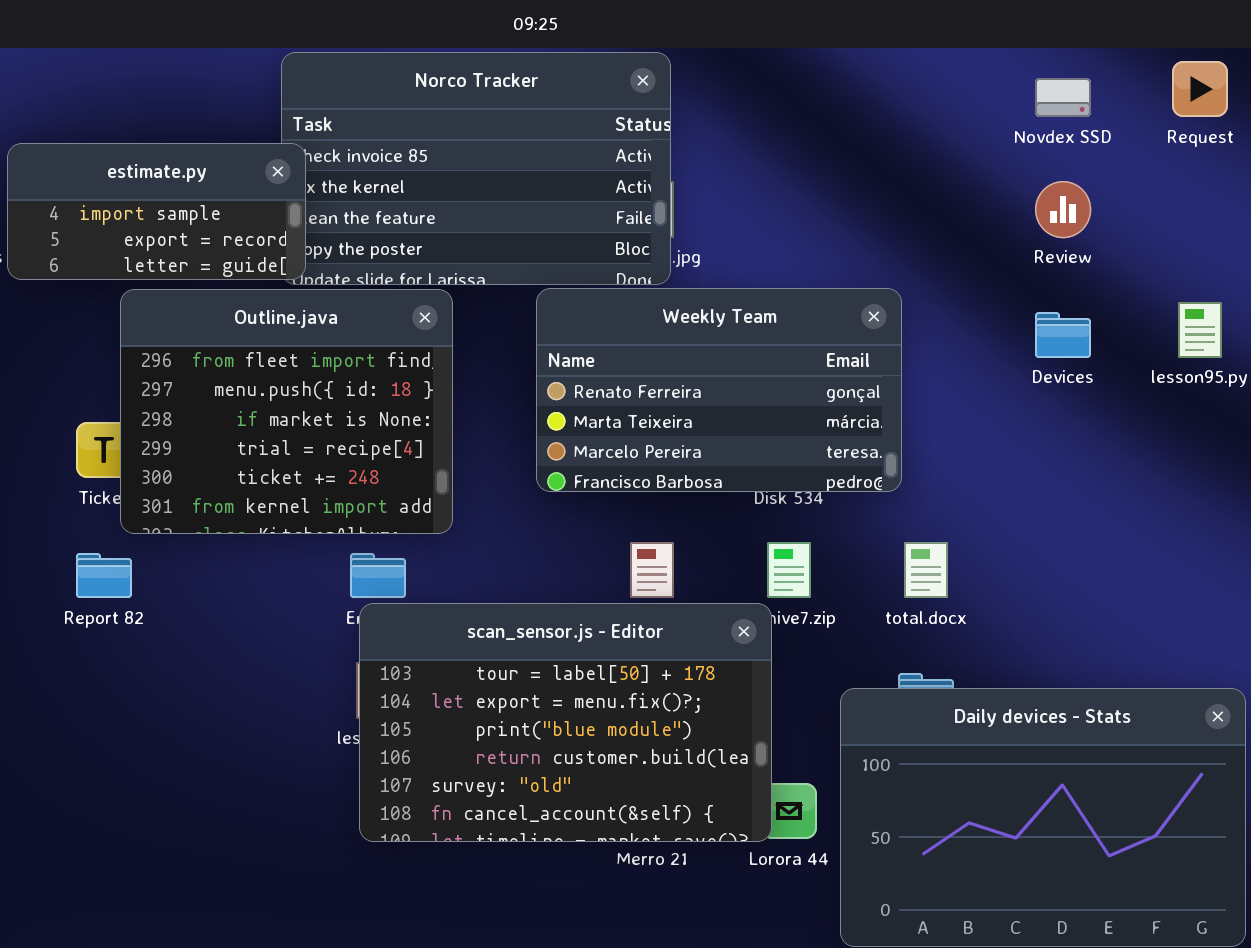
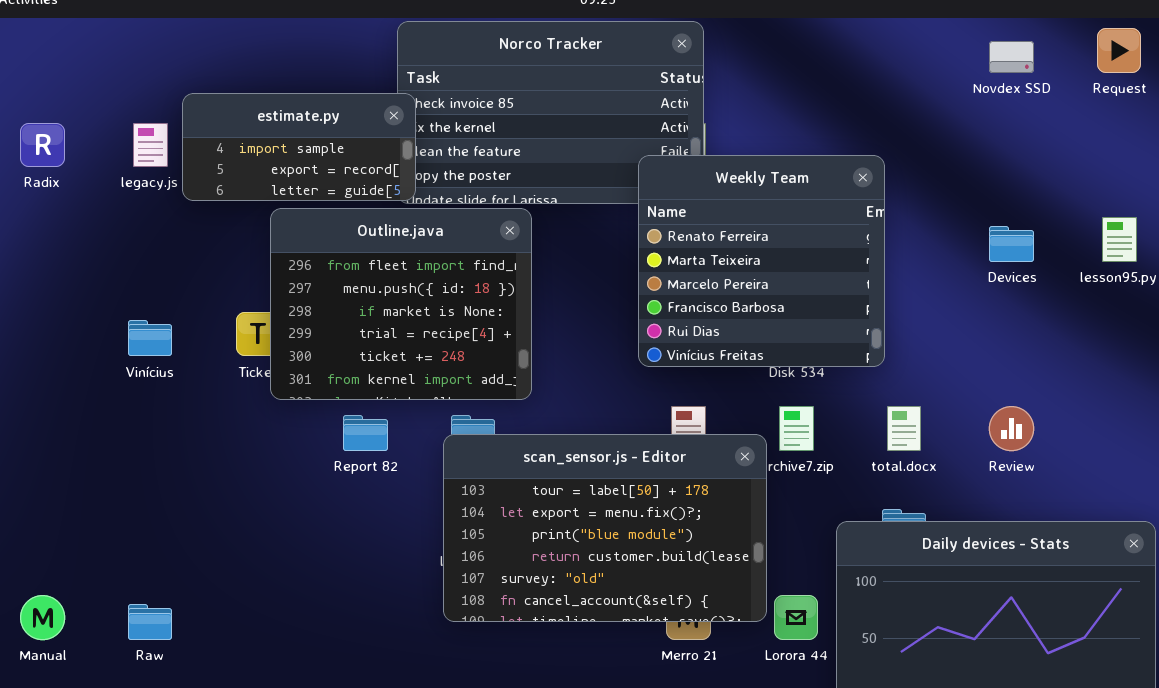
Review: [1035,181,1091,238] -> [989,406,1034,451], moved
Weekly Team: [536,288,902,492] -> [638,155,885,367], resized
Report 82: [76,553,132,598] -> [343,415,388,451], moved
scan_sensor.js - Editor: [359,603,772,842] -> [443,434,767,622], moved

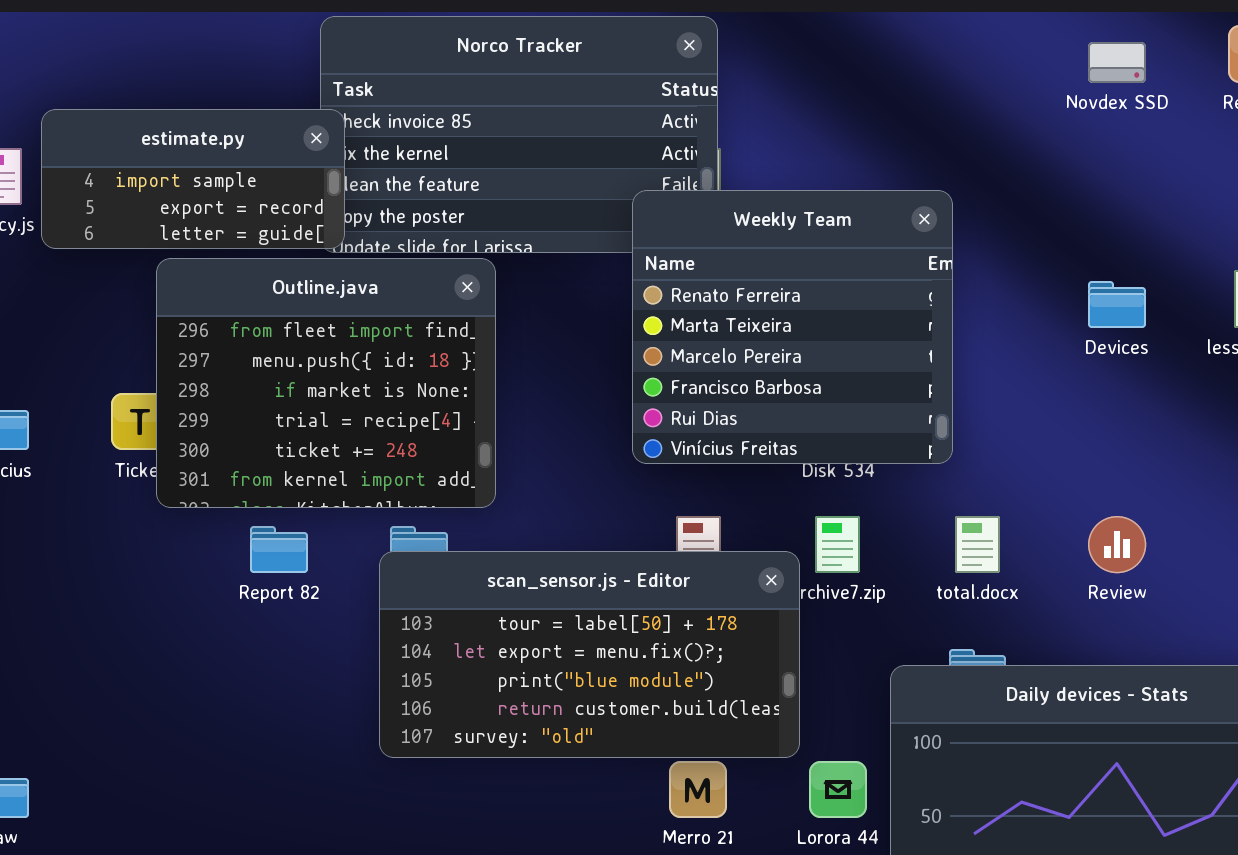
scan_sensor.js - Editor: [443,434,767,622] -> [379,551,800,758], resized

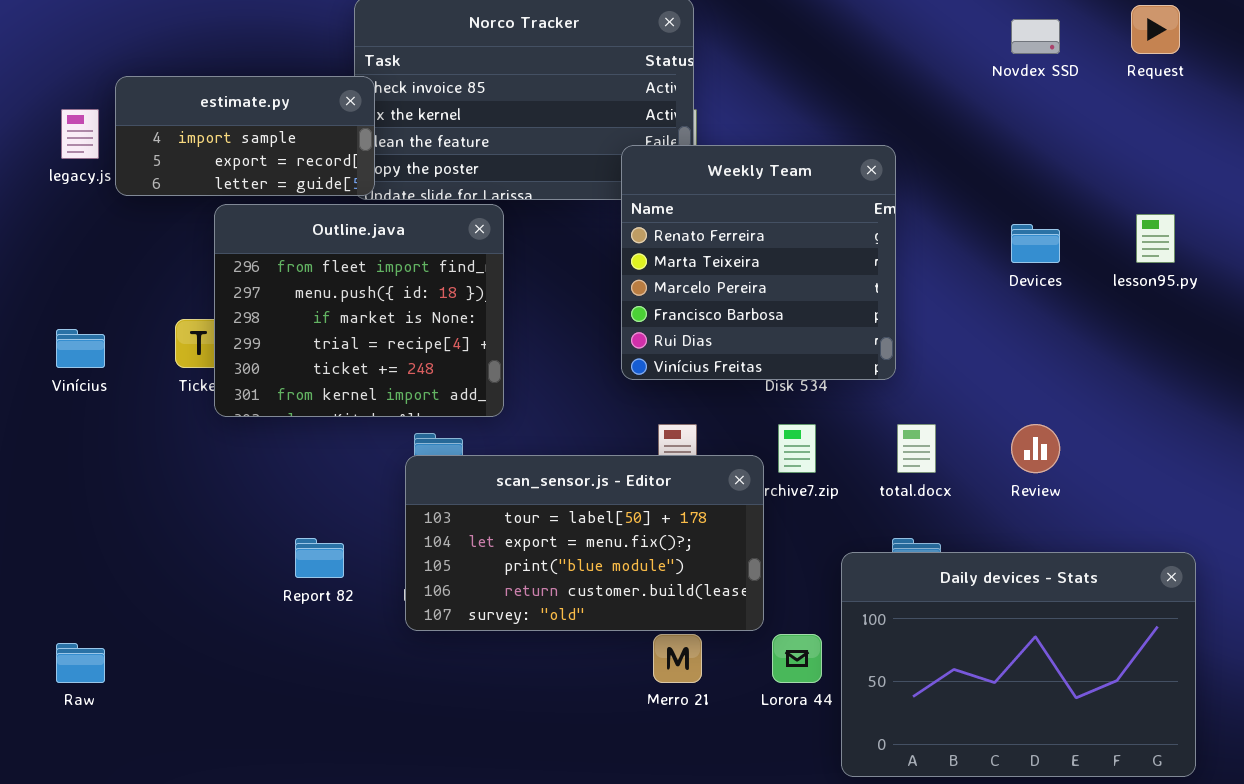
Report 82: [250,526,308,573] -> [295,538,344,578], moved

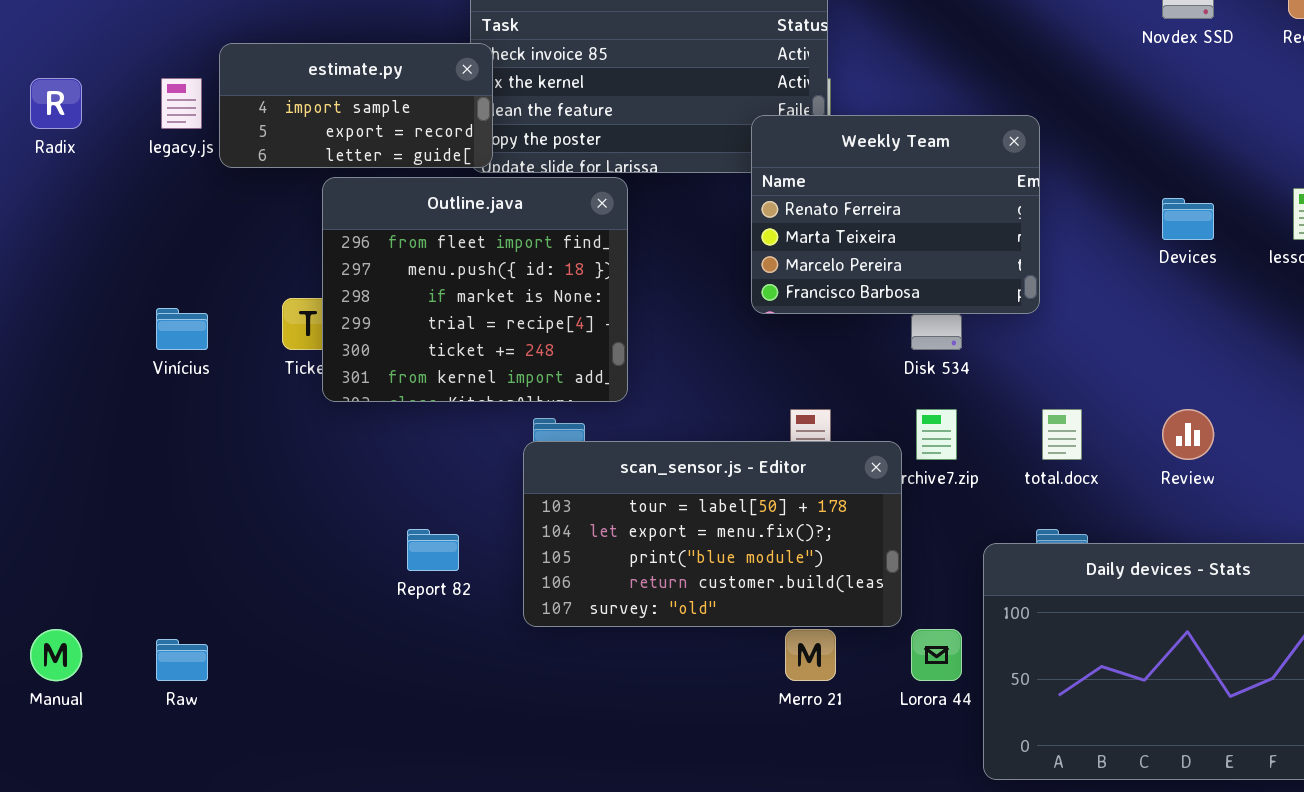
Weekly Team: [621,145,896,380] -> [751,115,1040,314], resized

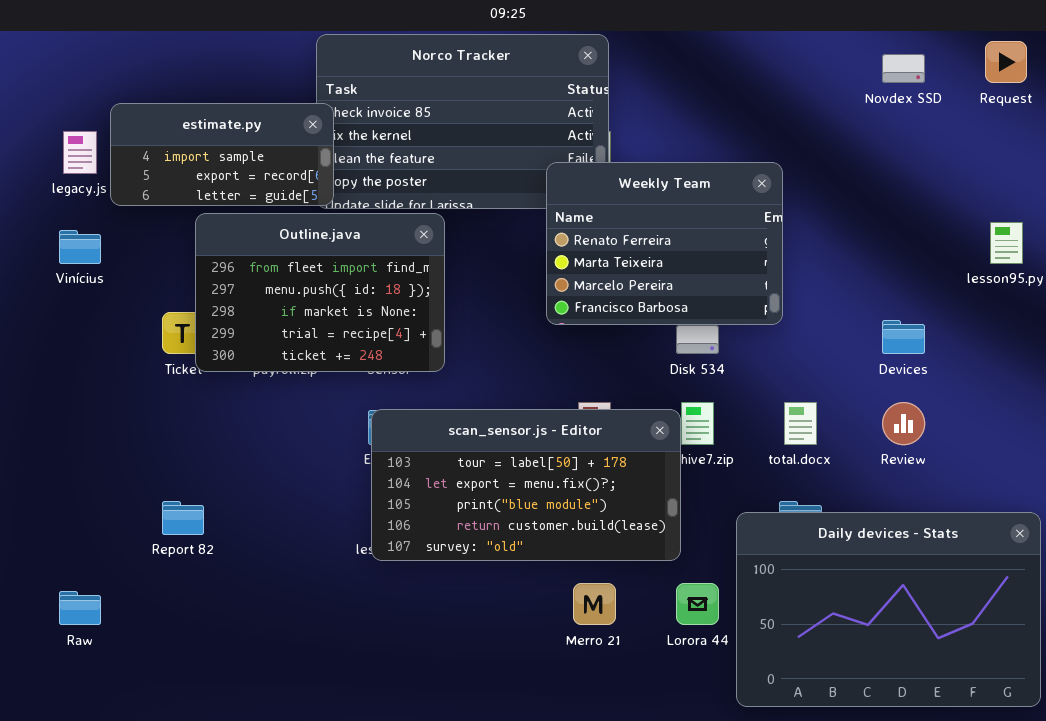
Outline.java: [322,177,628,402] -> [195,213,445,372], resized
Devices: [1162,198,1214,240] -> [882,320,925,354], moved
Vinícius: [156,308,208,350] -> [59,230,101,264], moved
scan_sensor.js - Editor: [523,441,902,627] -> [371,409,681,561], moved
Report 82: [407,529,459,571] -> [162,501,204,535], moved

